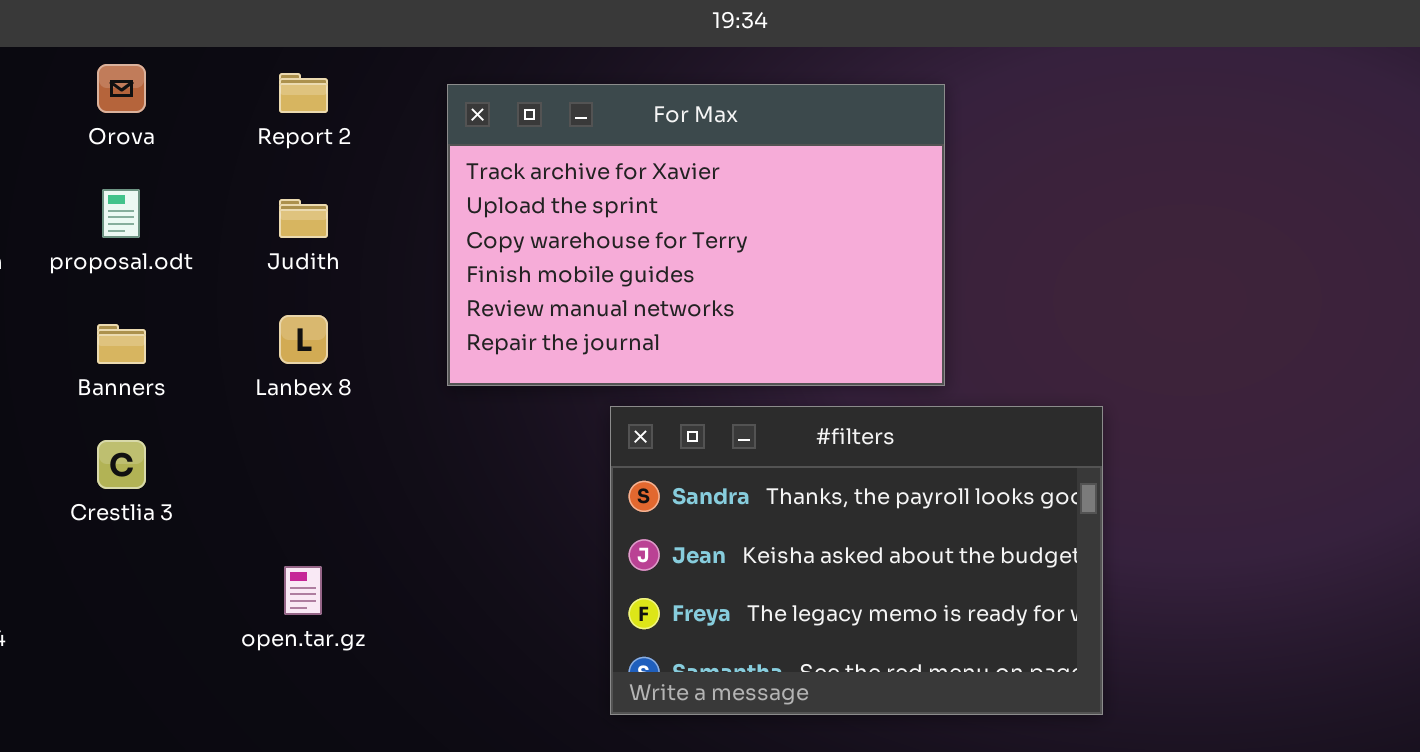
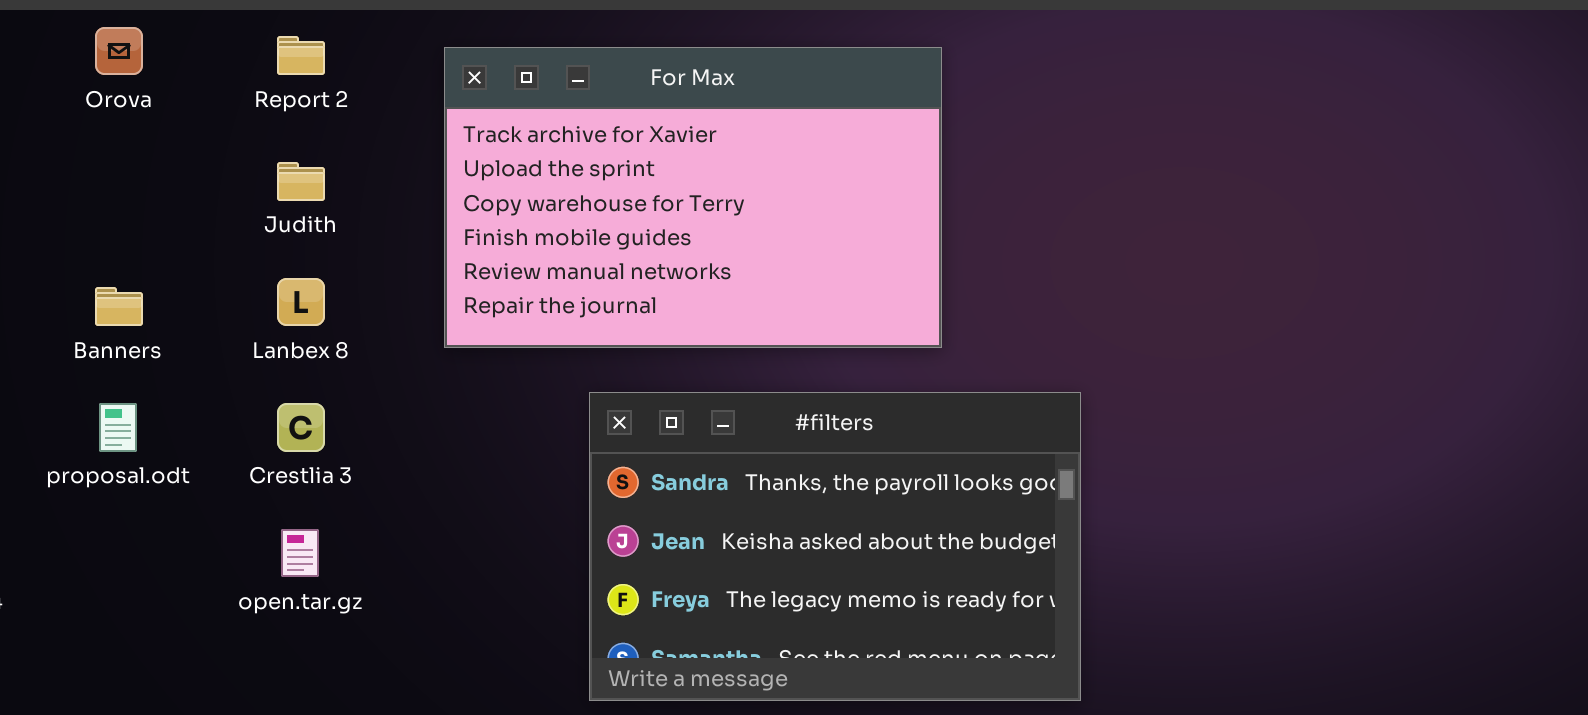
proposal.odt: [102,189,140,238] -> [99,403,137,452], moved
#filters: [610,406,1103,715] -> [589,392,1081,701], moved
Crestlia 3: [97,440,146,489] -> [277,403,325,452], moved

